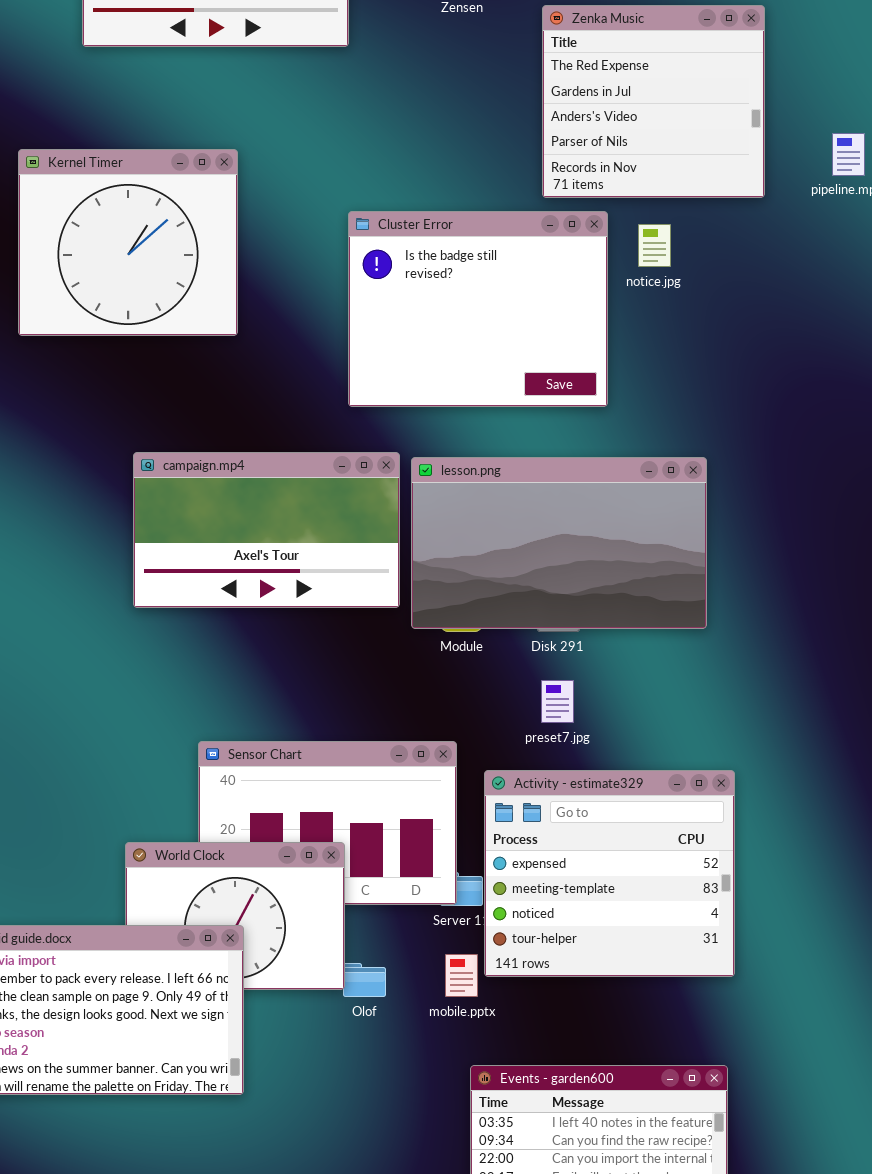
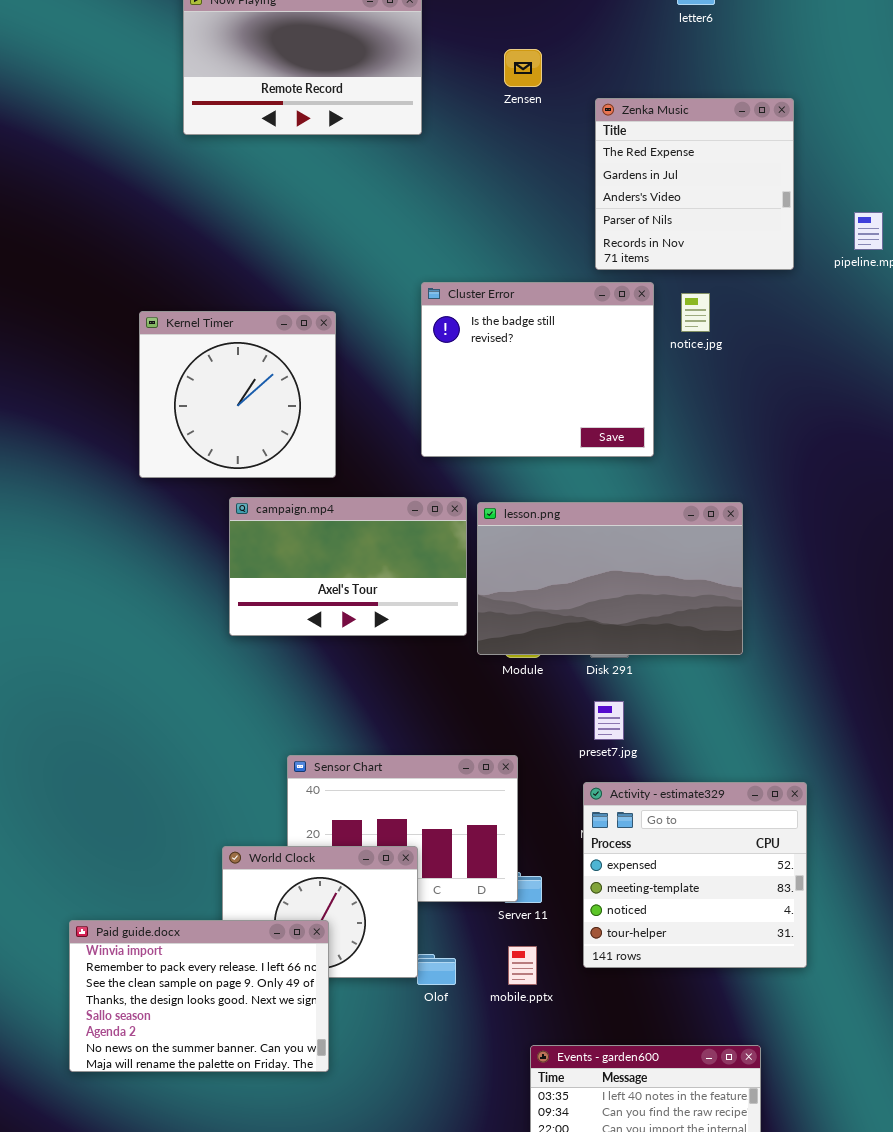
Kernel Timer: [18,149,238,336] -> [139,311,336,478], moved
Activity - estimate329: [484,770,735,977] -> [583,782,807,968], moved

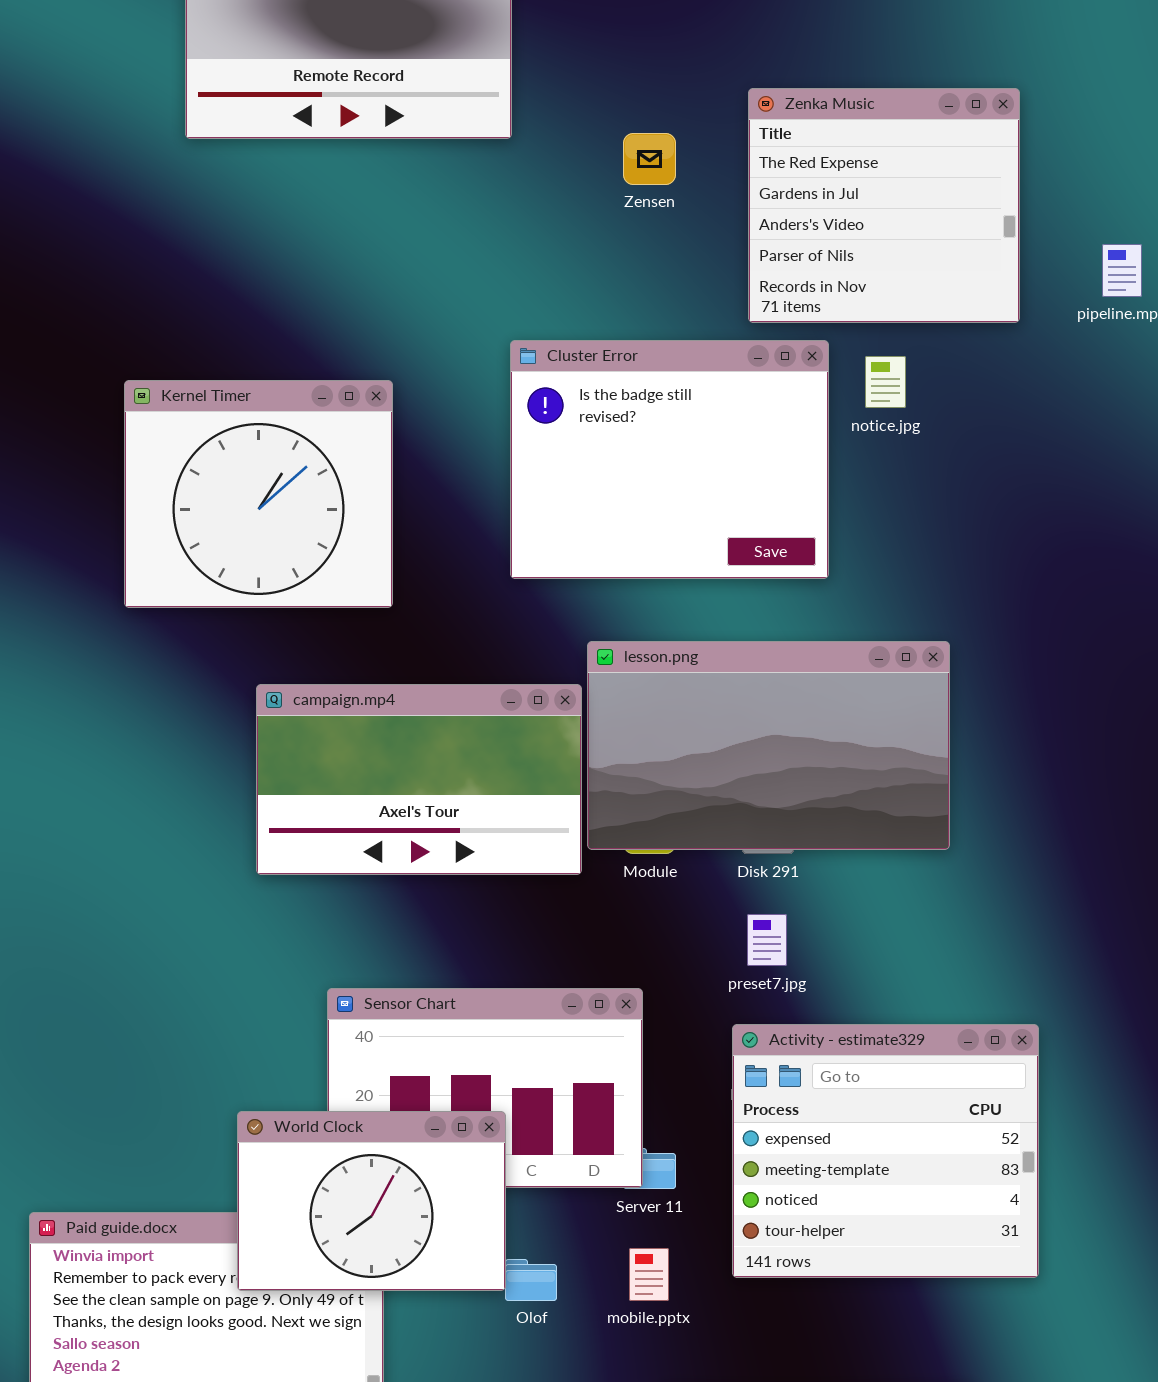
Zensen: [504,49,542,87] -> [623,133,676,185], moved
campaign.mp4: [229,497,467,636] -> [256,684,582,875], moved
World Clock: [222,846,418,978] -> [237,1111,506,1291], raised

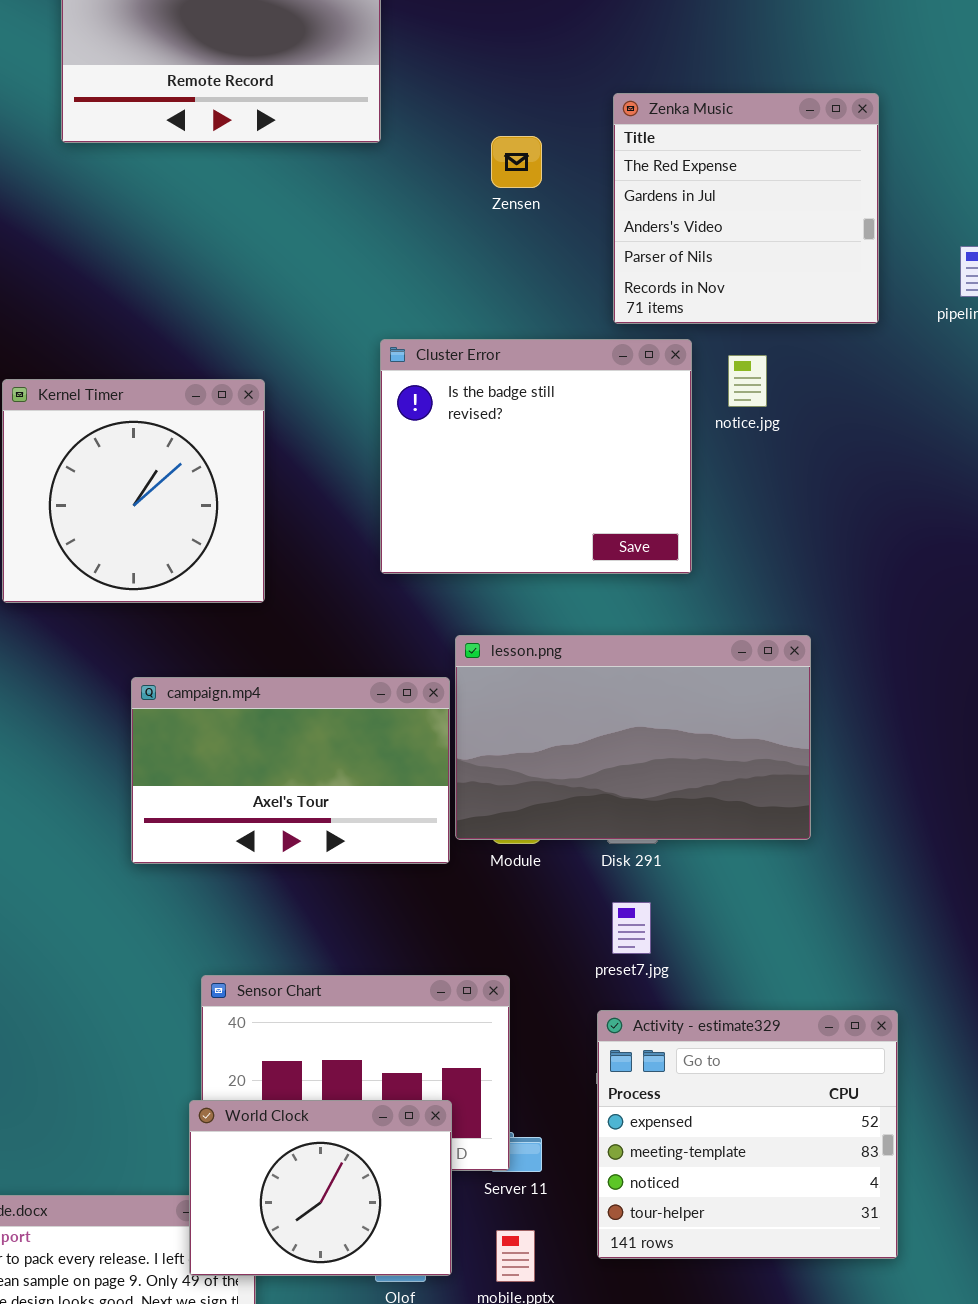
World Clock: [237,1111,506,1291] -> [189,1100,452,1276], moved

